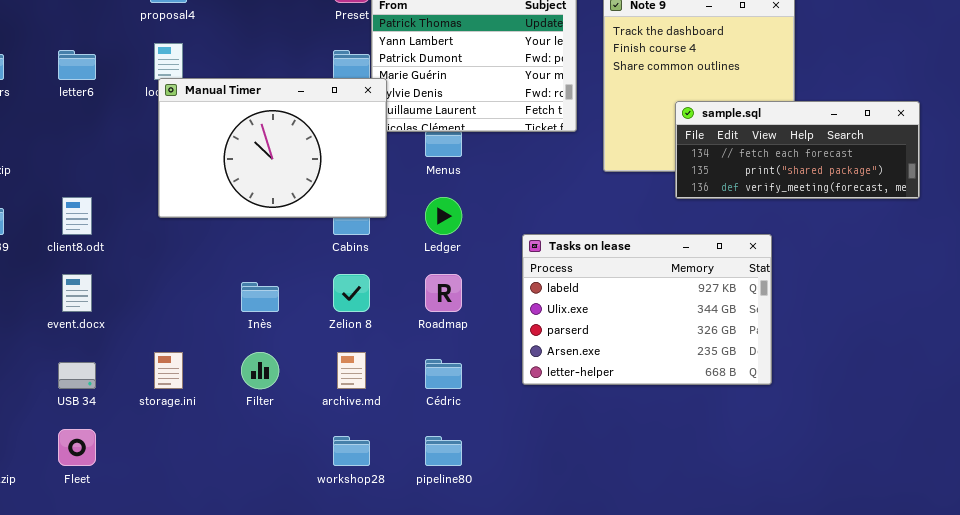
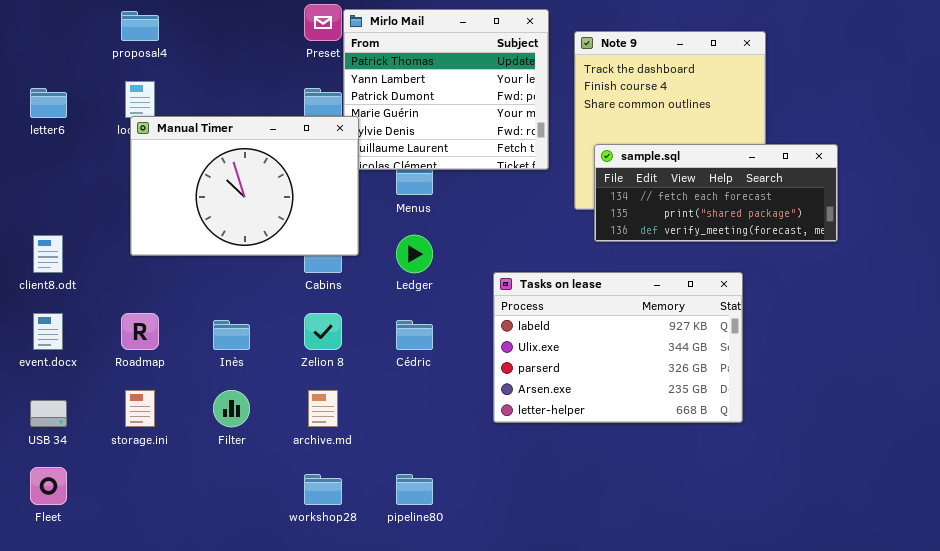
sample.sql: [675,101,920,199] -> [594,144,838,242], moved
Roadmap: [425,274,462,312] -> [121,313,159,350], moved
Cédric: [425,359,462,389] -> [396,320,433,350], moved

